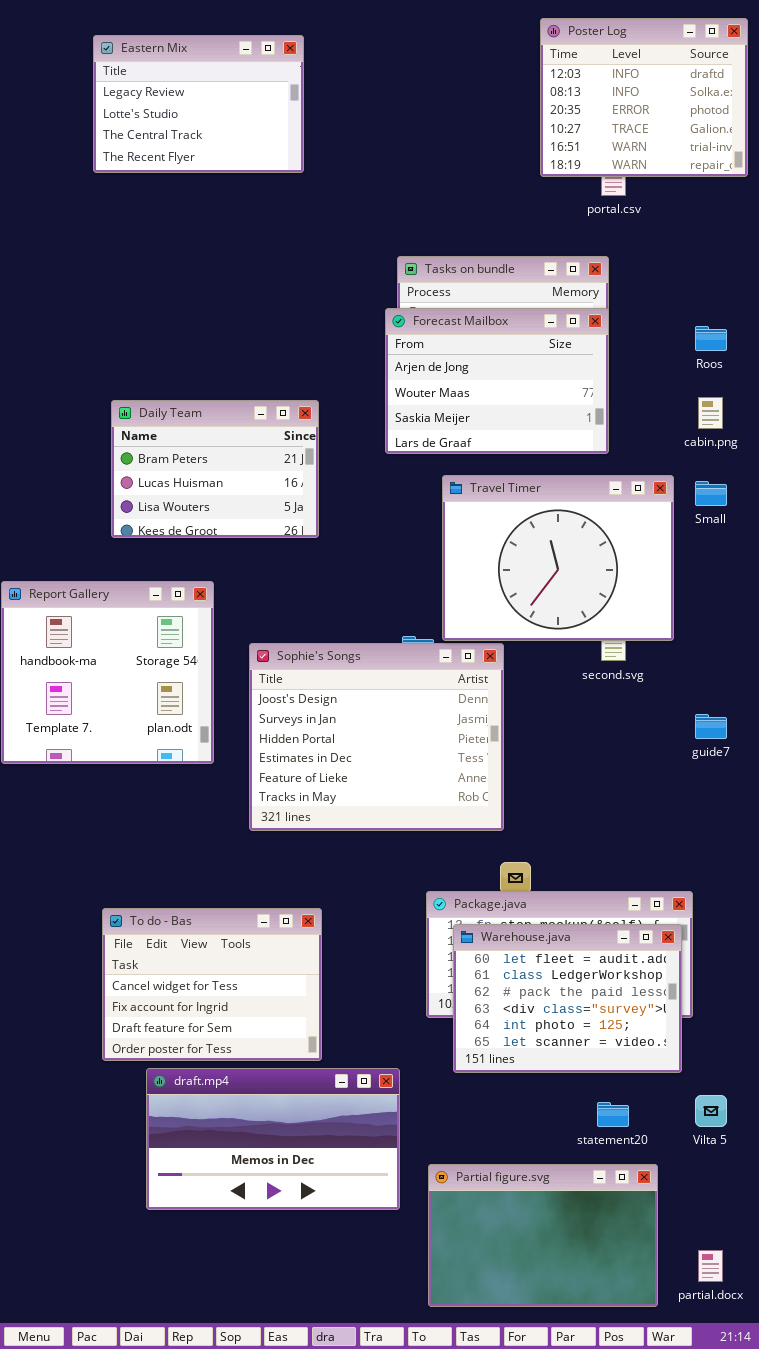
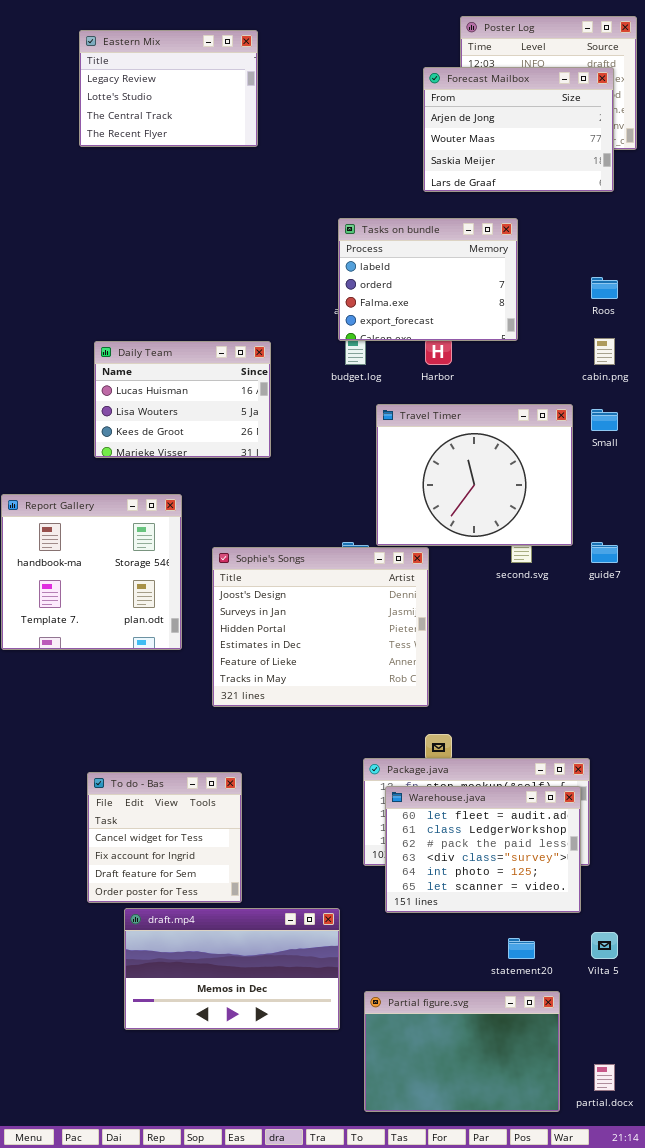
Forecast Mailbox: [385,308,609,454] -> [423,67,614,192], moved
Daily Team: [111,400,319,538] -> [94,341,271,458], scrolled down 1 row
guide7: [695,714,727,739] -> [591,542,618,563], moved
To do - Bas: [102,908,322,1061] -> [87,772,242,903], resized

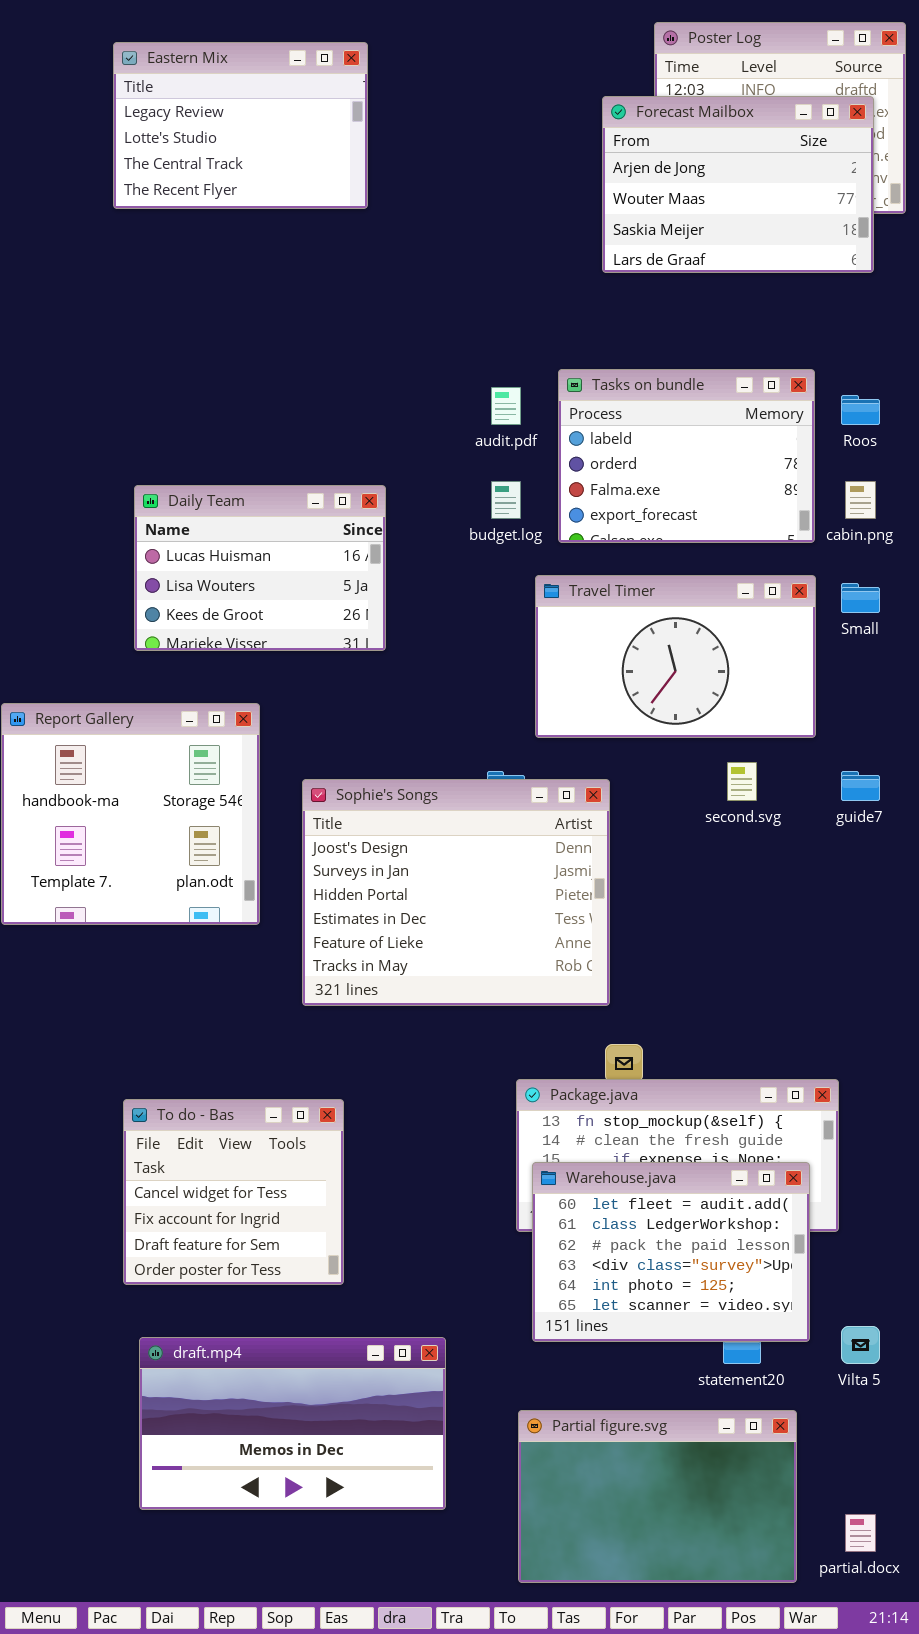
Tasks on bundle: [338,218,518,341] -> [558,369,815,543], moved
Travel Timer: [376,404,573,546] -> [535,575,816,738], resized
Warehouse.java: [385,786,581,913] -> [532,1162,810,1342], moved
draft.mp4: [124,908,340,1030] -> [139,1337,446,1510], moved

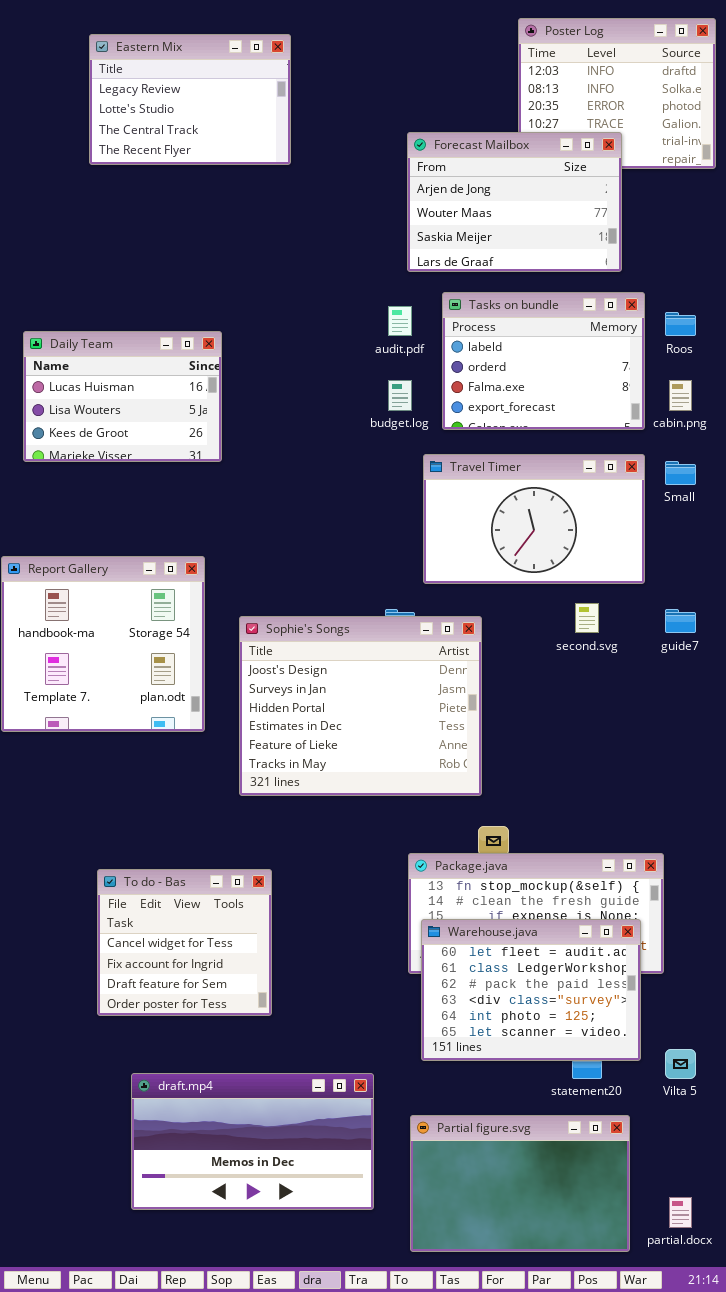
Forecast Mailbox: [602,96,874,273] -> [407,132,622,272], moved
Daily Team: [134,485,386,651] -> [23,331,222,462], moved
draft.mp4: [139,1337,446,1510] -> [131,1073,374,1210], moved

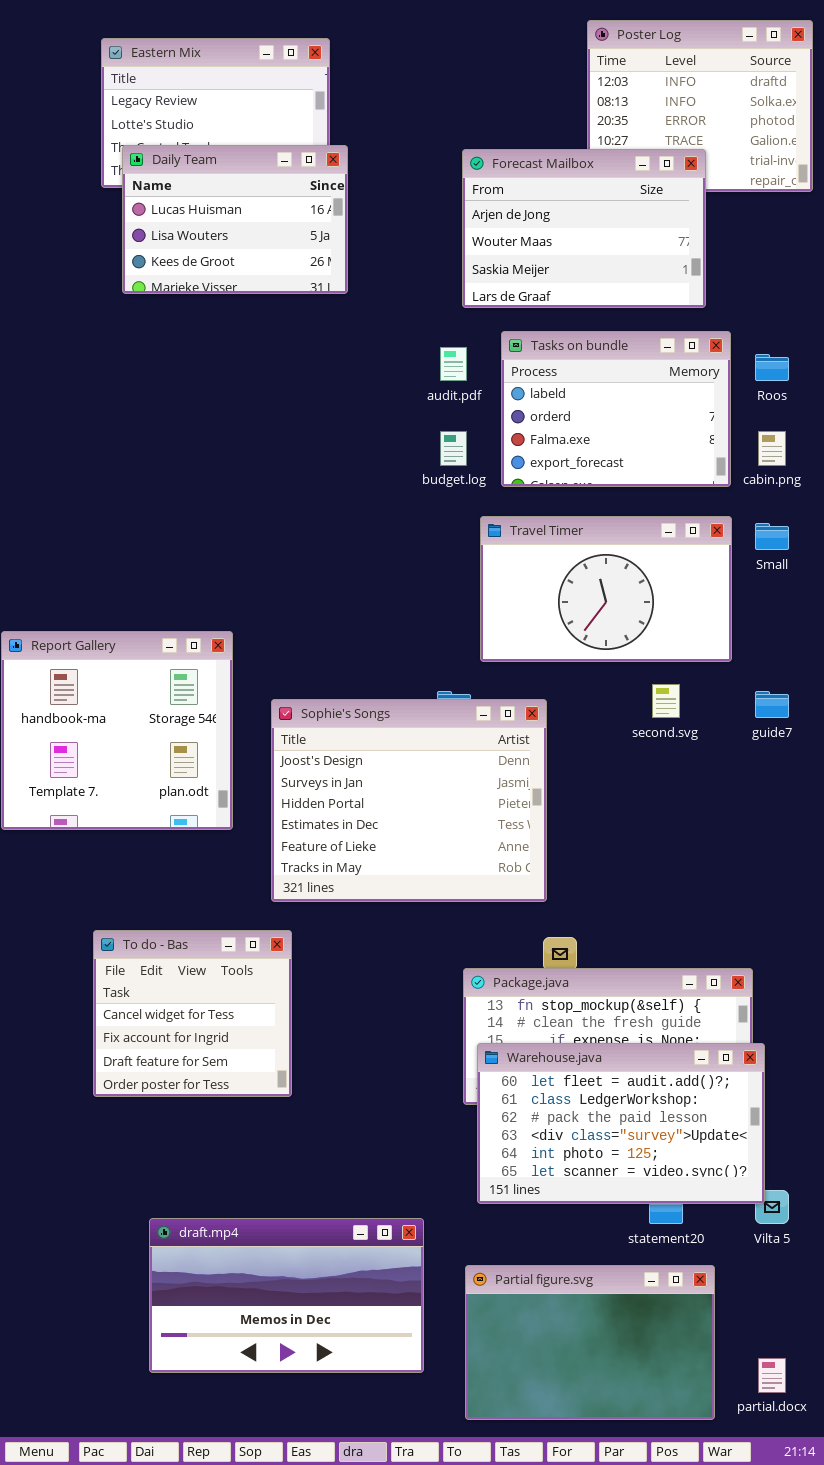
Daily Team: [23,331,222,462] -> [122,145,348,294], moved
To do - Bas: [97,869,272,1016] -> [93,930,292,1097], moved
Warehouse.java: [421,919,641,1061] -> [477,1043,765,1204], resized

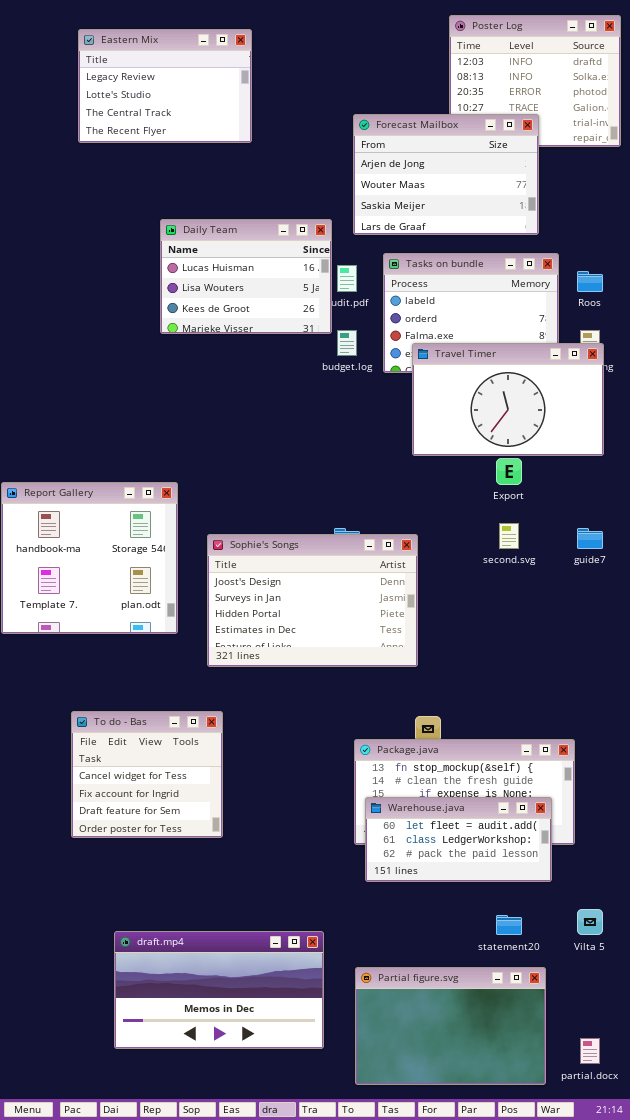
Daily Team: [122,145,348,294] -> [160,219,332,334], moved
Travel Timer: [480,516,732,662] -> [412,343,604,456], moved
Sophie's Songs: [271,699,547,902] -> [207,534,418,667], resized
Warehouse.java: [477,1043,765,1204] -> [365,797,552,882], resized

